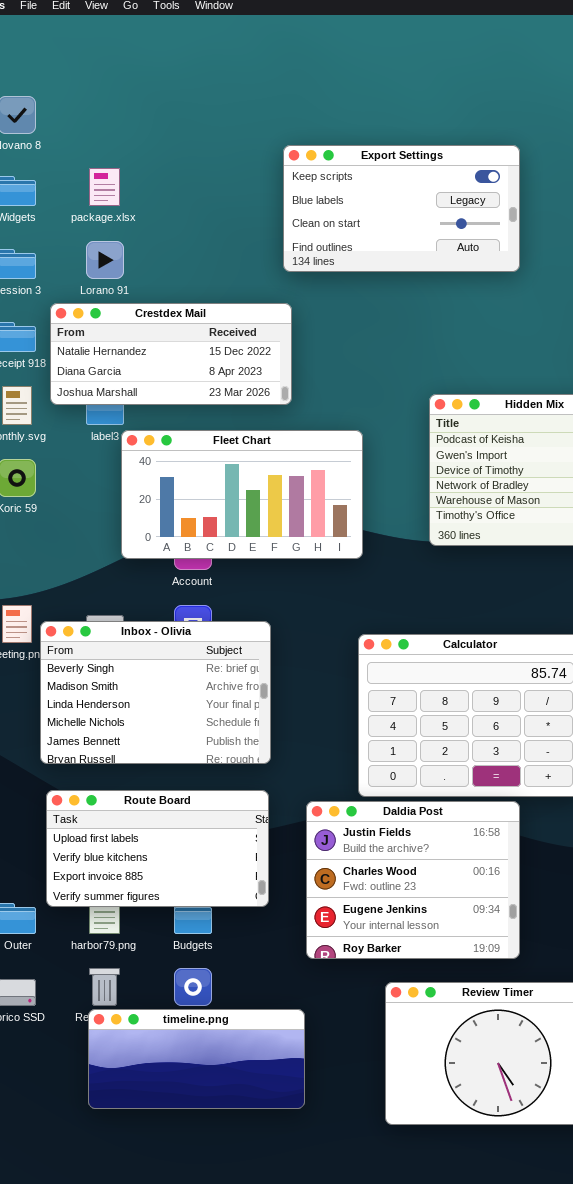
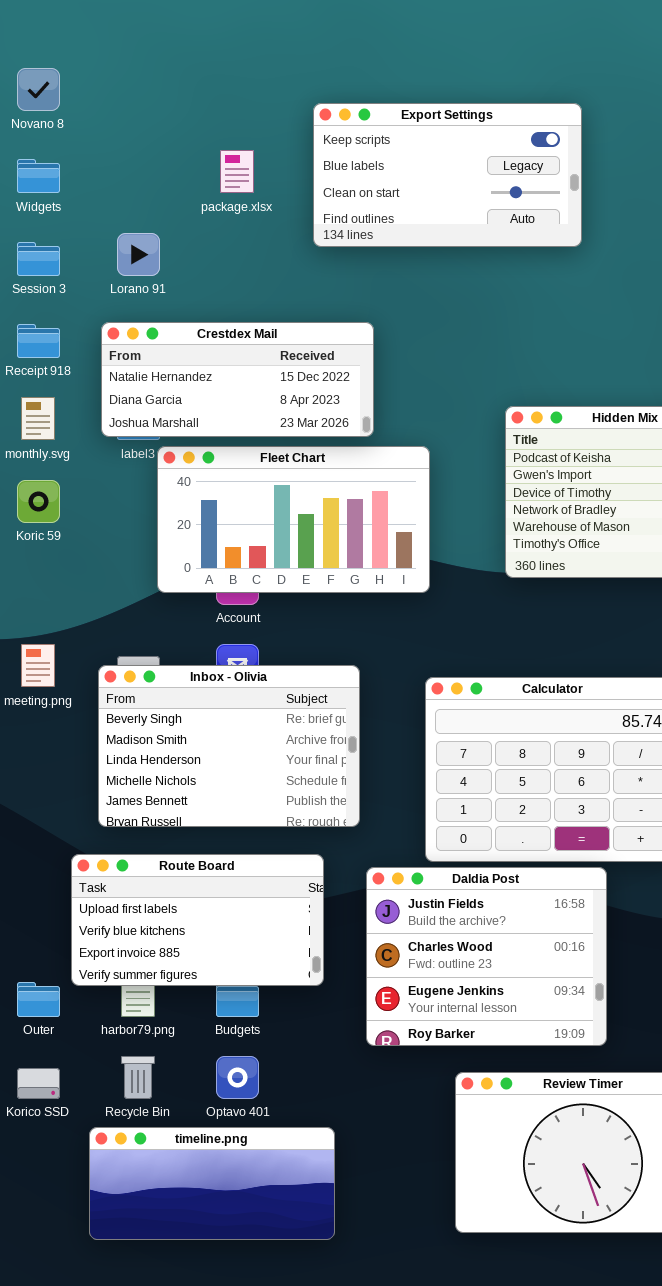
Export Settings: [283,145,520,272] -> [313,103,582,247], moved
package.xlsx: [89,168,120,206] -> [220,150,254,193], moved
Crestdex Mail: [50,303,292,405] -> [101,322,374,437], moved
Inbox - Olivia: [40,621,271,764] -> [98,665,360,827], moved
timeline.png: [88,1009,305,1109] -> [89,1127,335,1240], moved

